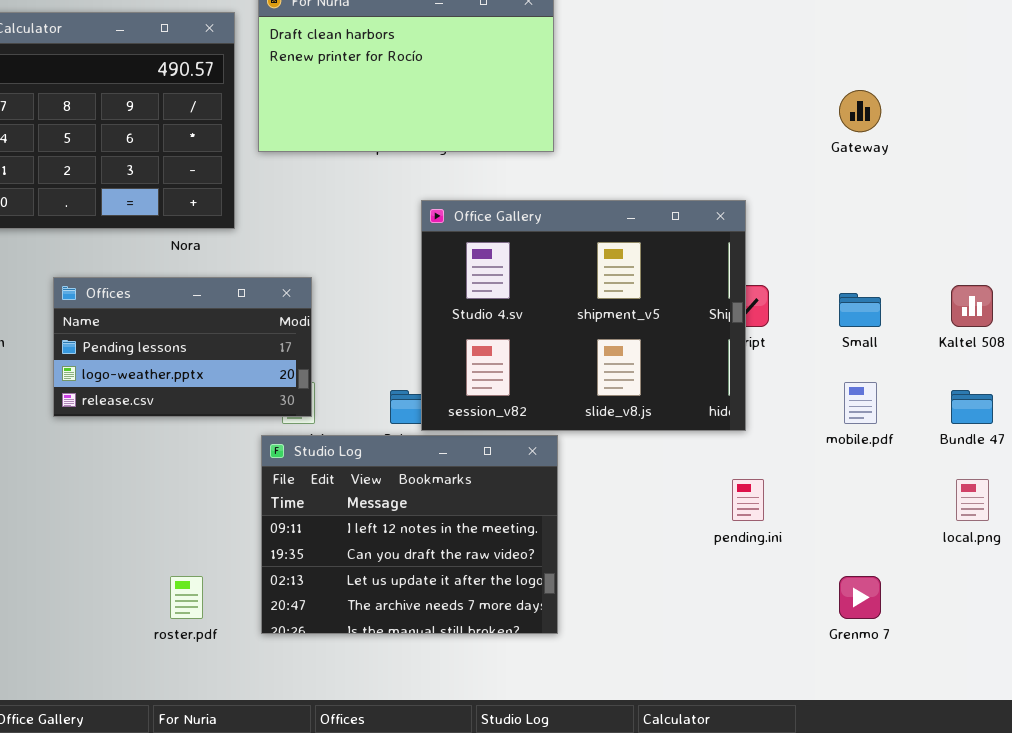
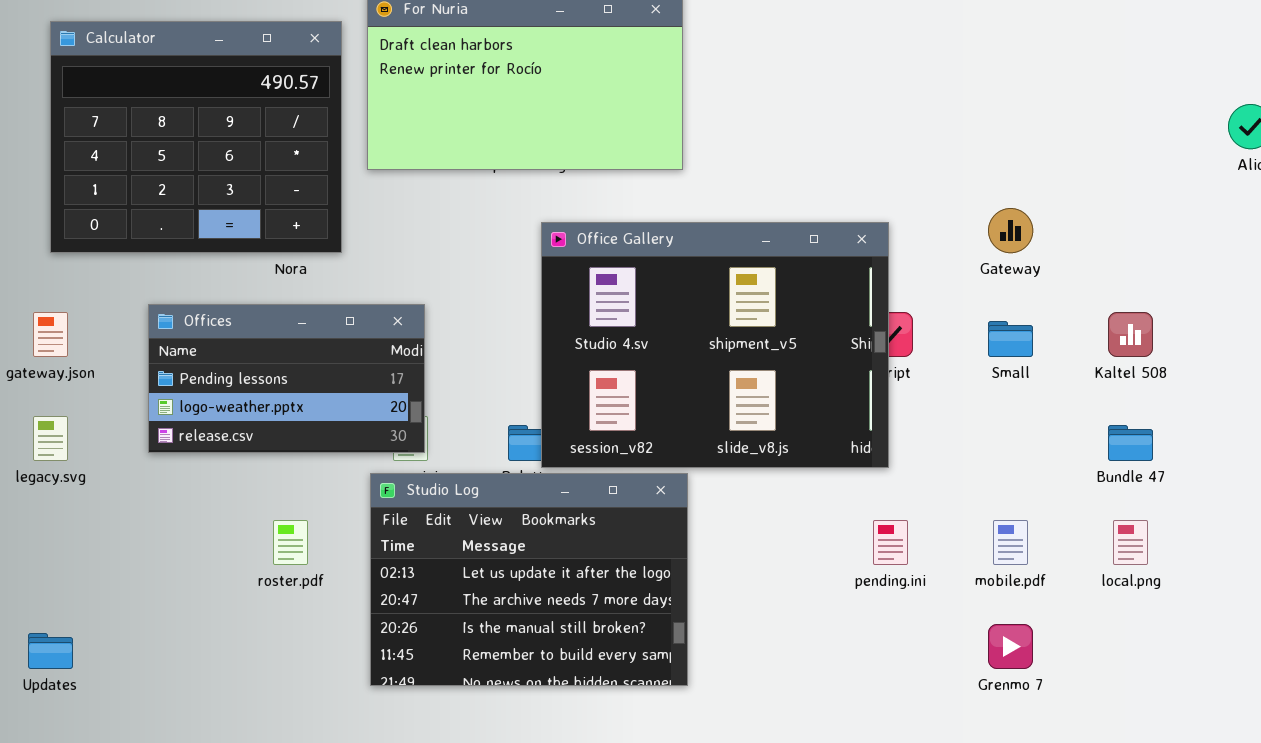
Gateway: [839,90,881,132] -> [988,208,1033,253], moved
mobile.pdf: [844,382,877,424] -> [993,520,1028,565], moved
Studio Log: [261,435,558,634] -> [370,473,688,686], scrolled down 2 rows
roster.pdf: [170,576,203,619] -> [273,520,308,565], moved

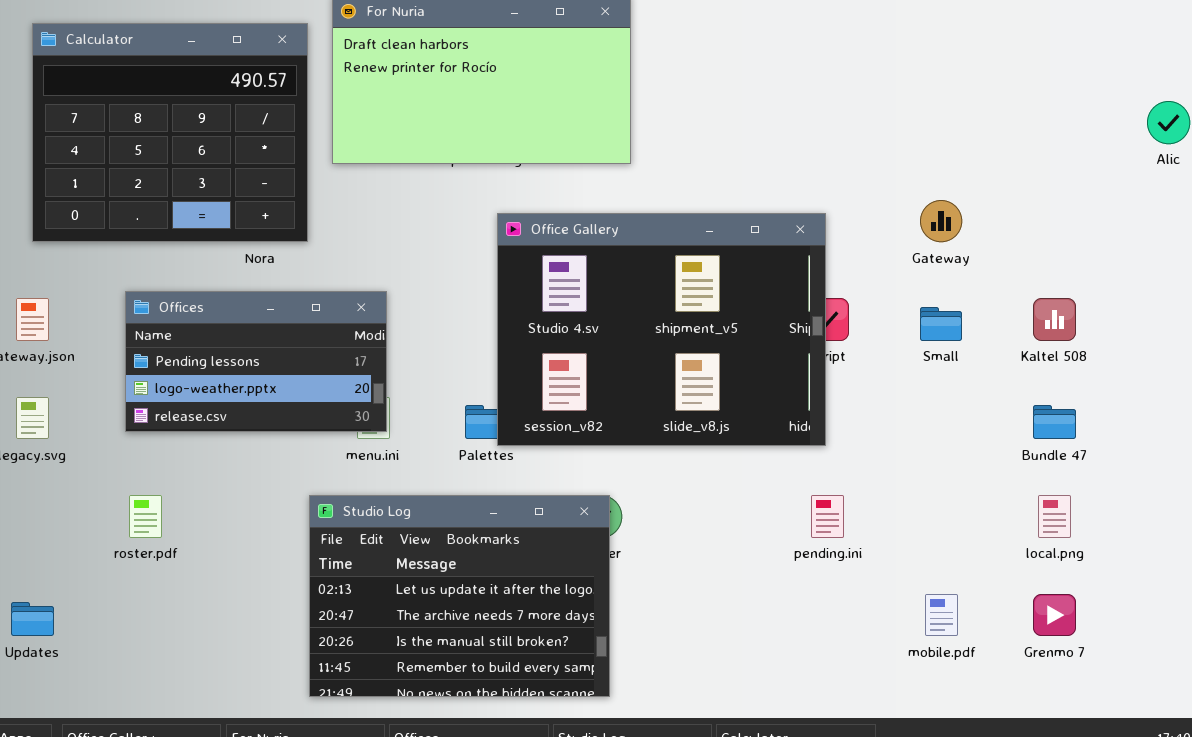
Studio Log: [370,473,688,686] -> [309,495,610,697], moved
roster.pdf: [273,520,308,565] -> [129,495,162,538], moved
mobile.pdf: [993,520,1028,565] -> [925,594,958,636], moved
Grenmo 7: [988,624,1033,669] -> [1033,594,1076,636], moved

